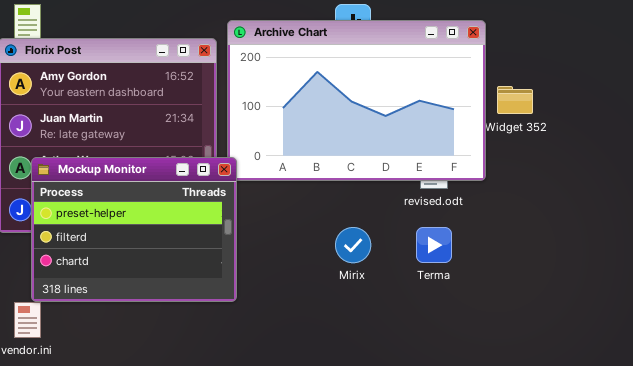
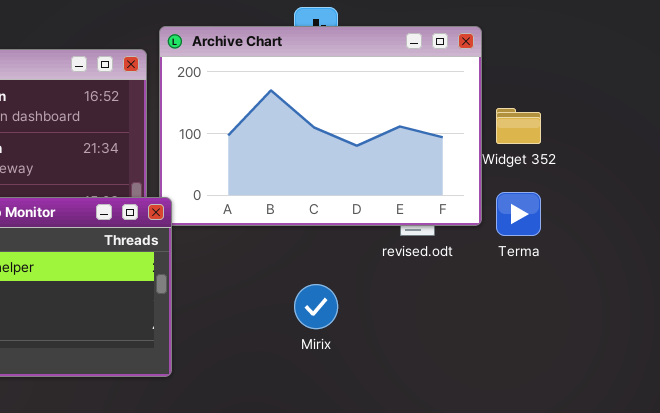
Terma: [416,227,452,263] -> [496,192,541,236], moved

